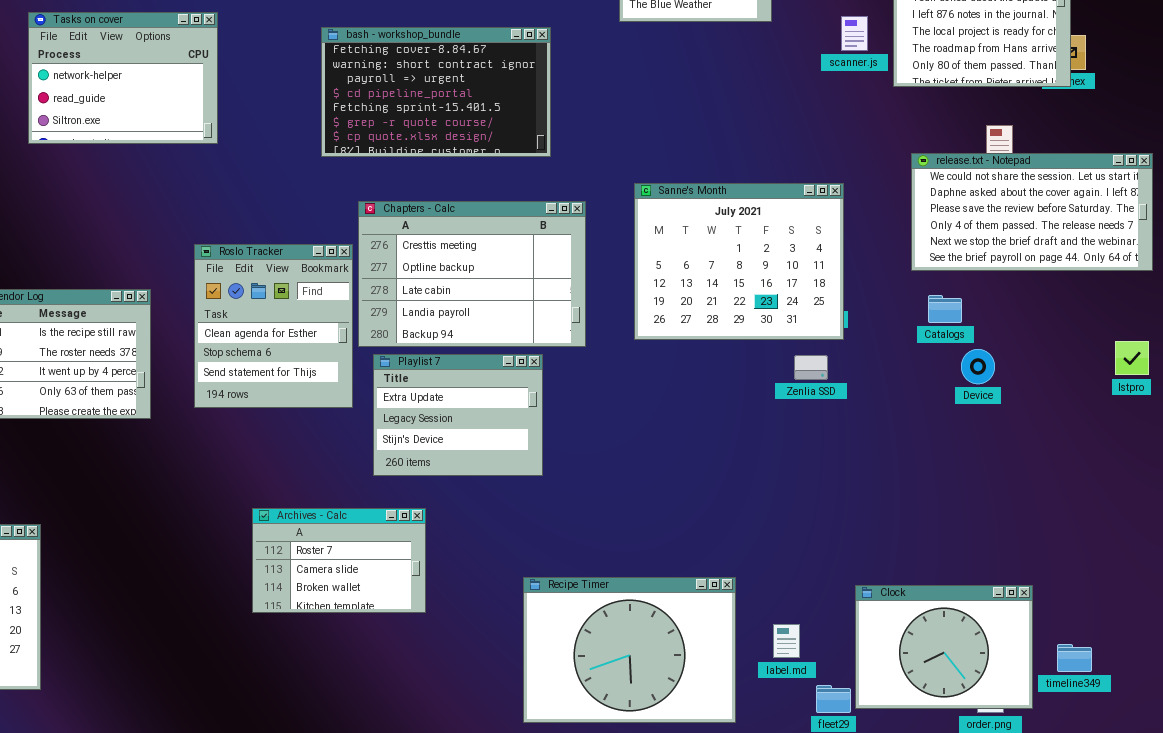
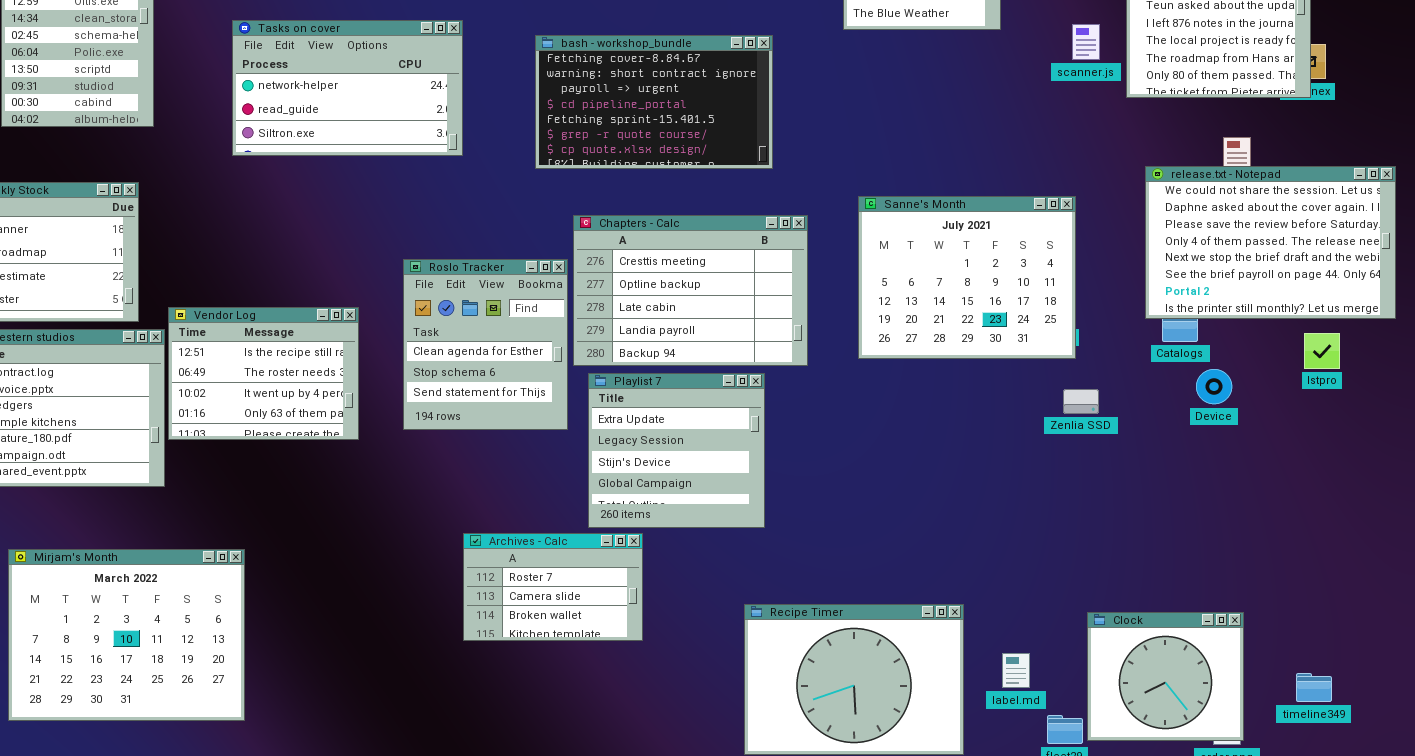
Tasks on cover: [28,12,218,144] -> [232,20,463,156], resized
release.txt - Notepad: [911,153,1153,271] -> [1145,166,1396,319], resized
Istpro: [1115,341,1149,375] -> [1304,333,1340,369], moved
Playlist 7: [373,354,543,476] -> [588,373,765,528], resized
Zenlia SSD: [794,355,828,380] -> [1063,389,1099,414], moved
Clock: [855,585,1033,709] -> [1087,612,1244,741], resized

